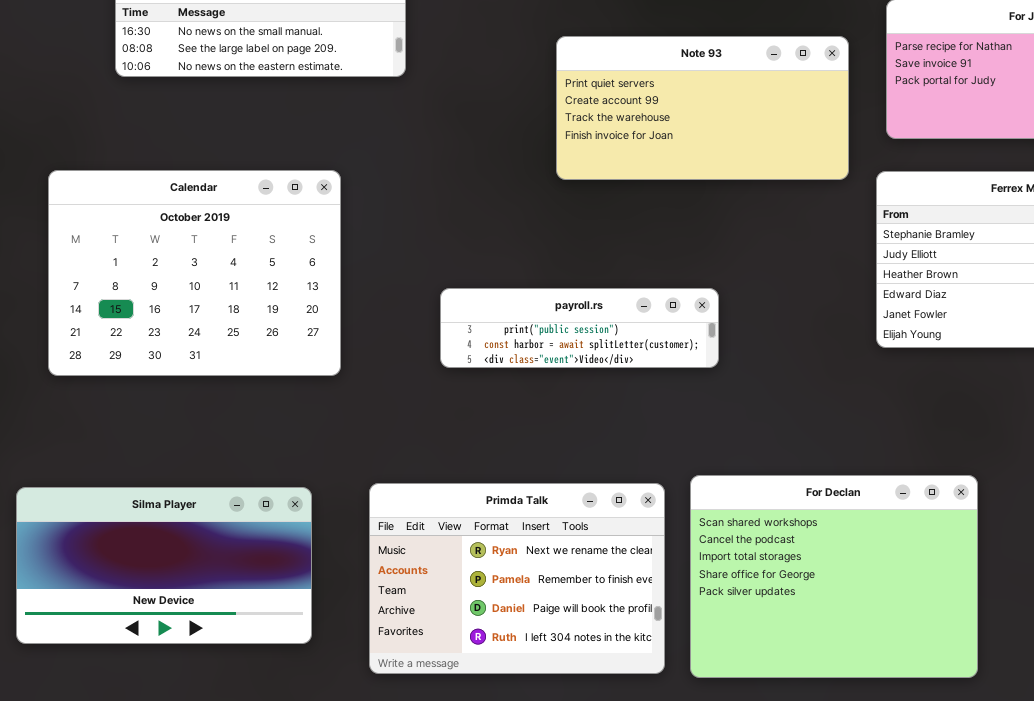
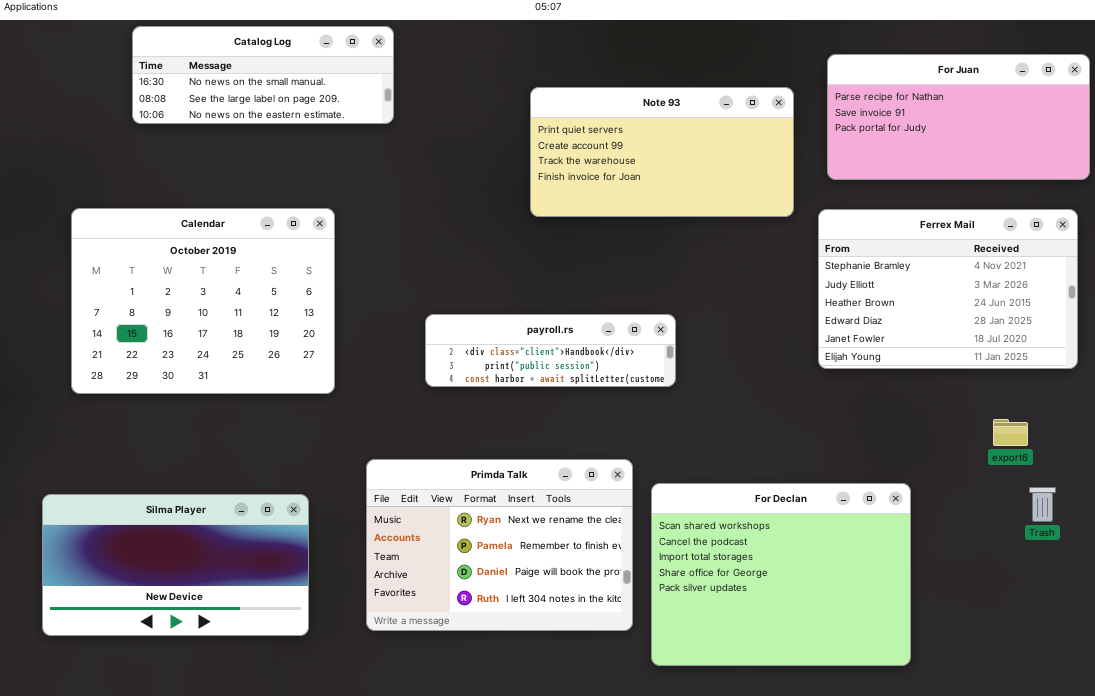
payroll.rs: [440,288,719,368] -> [425,314,676,387], scrolled up 1 row
Primda Talk: [369,483,665,674] -> [366,459,633,631], moved

